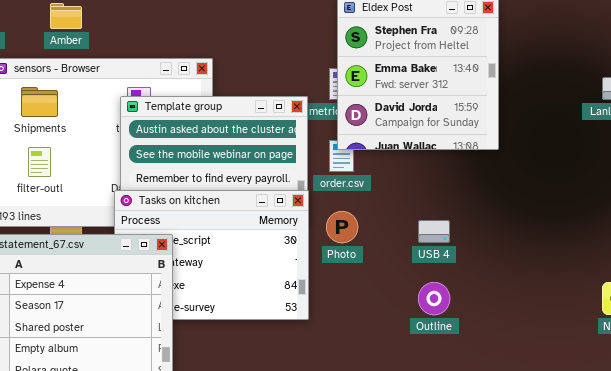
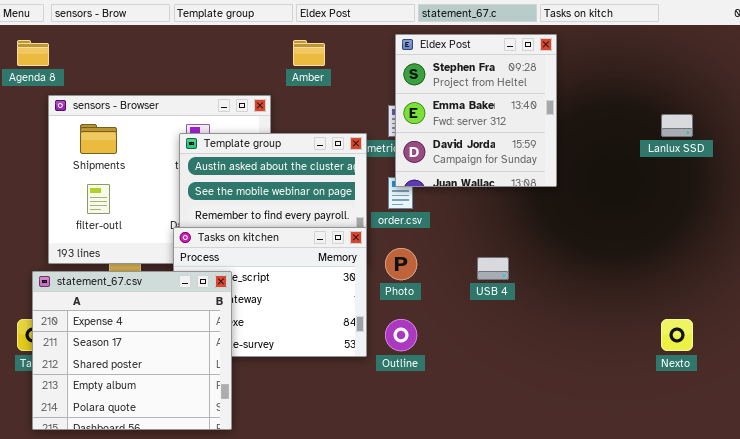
Amber: [50,3,82,29] -> [293,40,325,66], moved
Outline: [418,282,450,315] -> [385,319,417,351], moved

